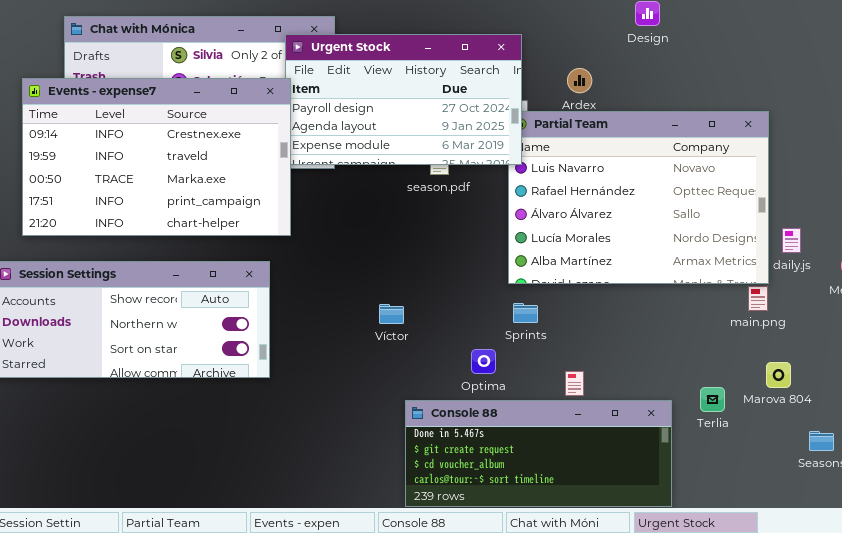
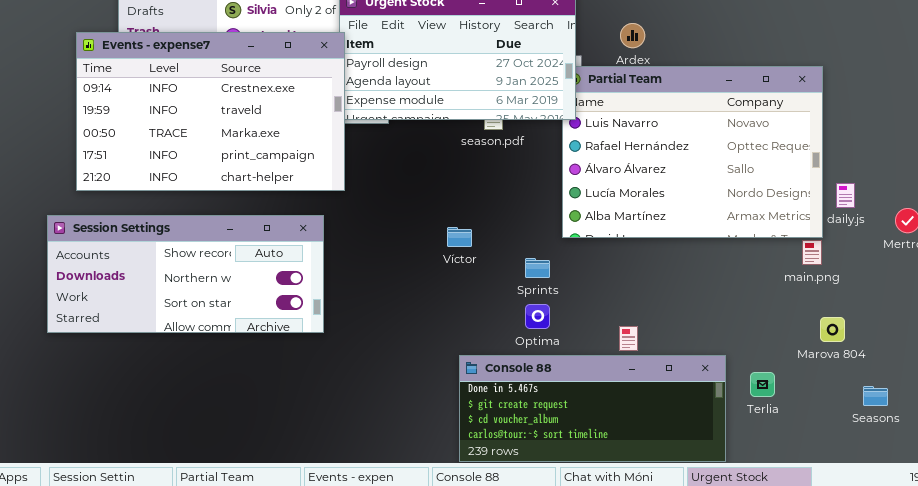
Sprints: [513,303,538,323] -> [525,258,550,278], moved
Víctor: [379,304,404,324] -> [447,227,472,247], moved
Terlia: [700,387,725,412] -> [750,372,775,397], moved

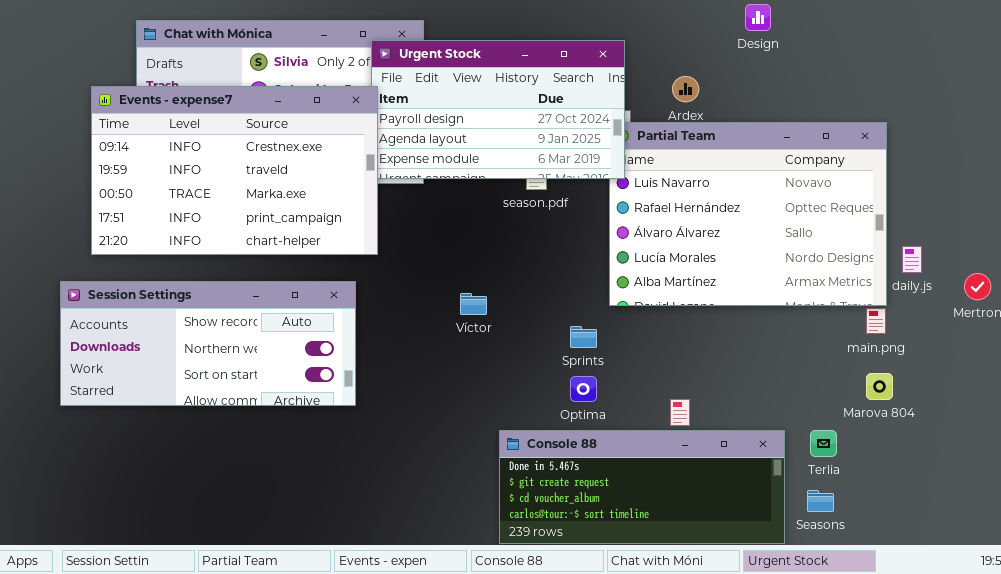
Víctor: [447,227,472,247] -> [460,293,487,315], moved
Marova 804: [820,317,845,342] -> [866,373,893,400], moved
Terlia: [750,372,775,397] -> [810,430,837,457], moved
Seasons: [863,386,888,406] -> [807,490,834,512], moved

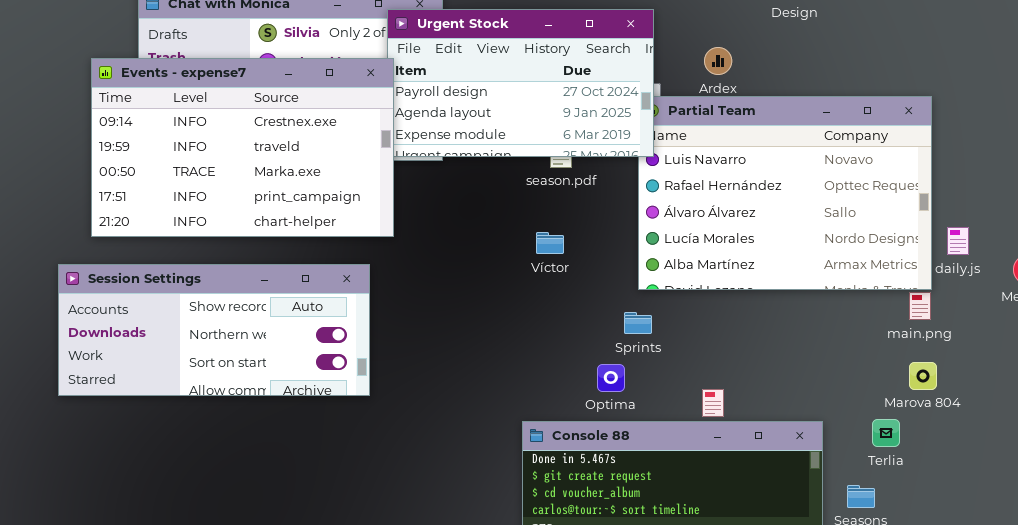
Víctor: [460,293,487,315] -> [536,232,564,254], moved
Sprints: [570,326,597,348] -> [624,312,652,334], moved
Terlia: [810,430,837,457] -> [872,419,900,447], moved

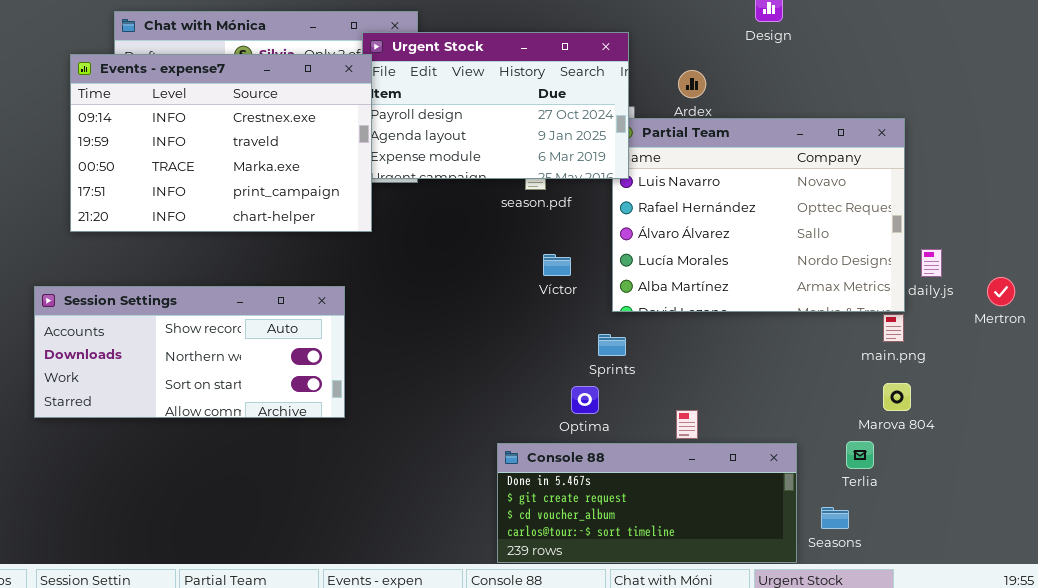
Events - expense7: [91,58,394,237] -> [70,54,372,232], moved
Víctor: [536,232,564,254] -> [543,254,571,276], moved

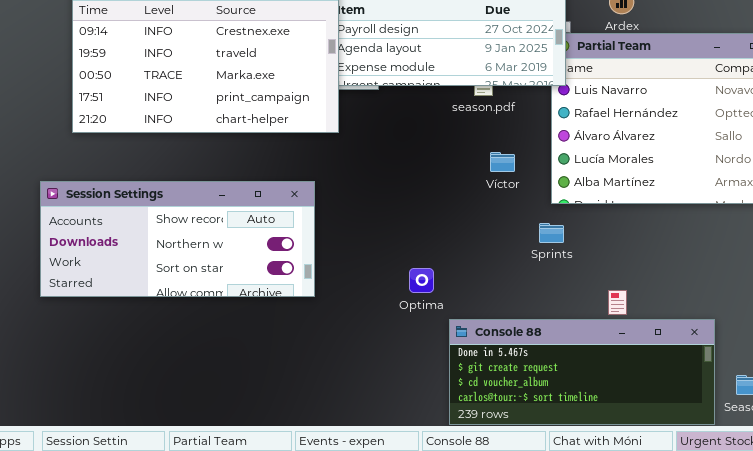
Optima: [571,386,599,414] -> [409,268,434,293], moved

